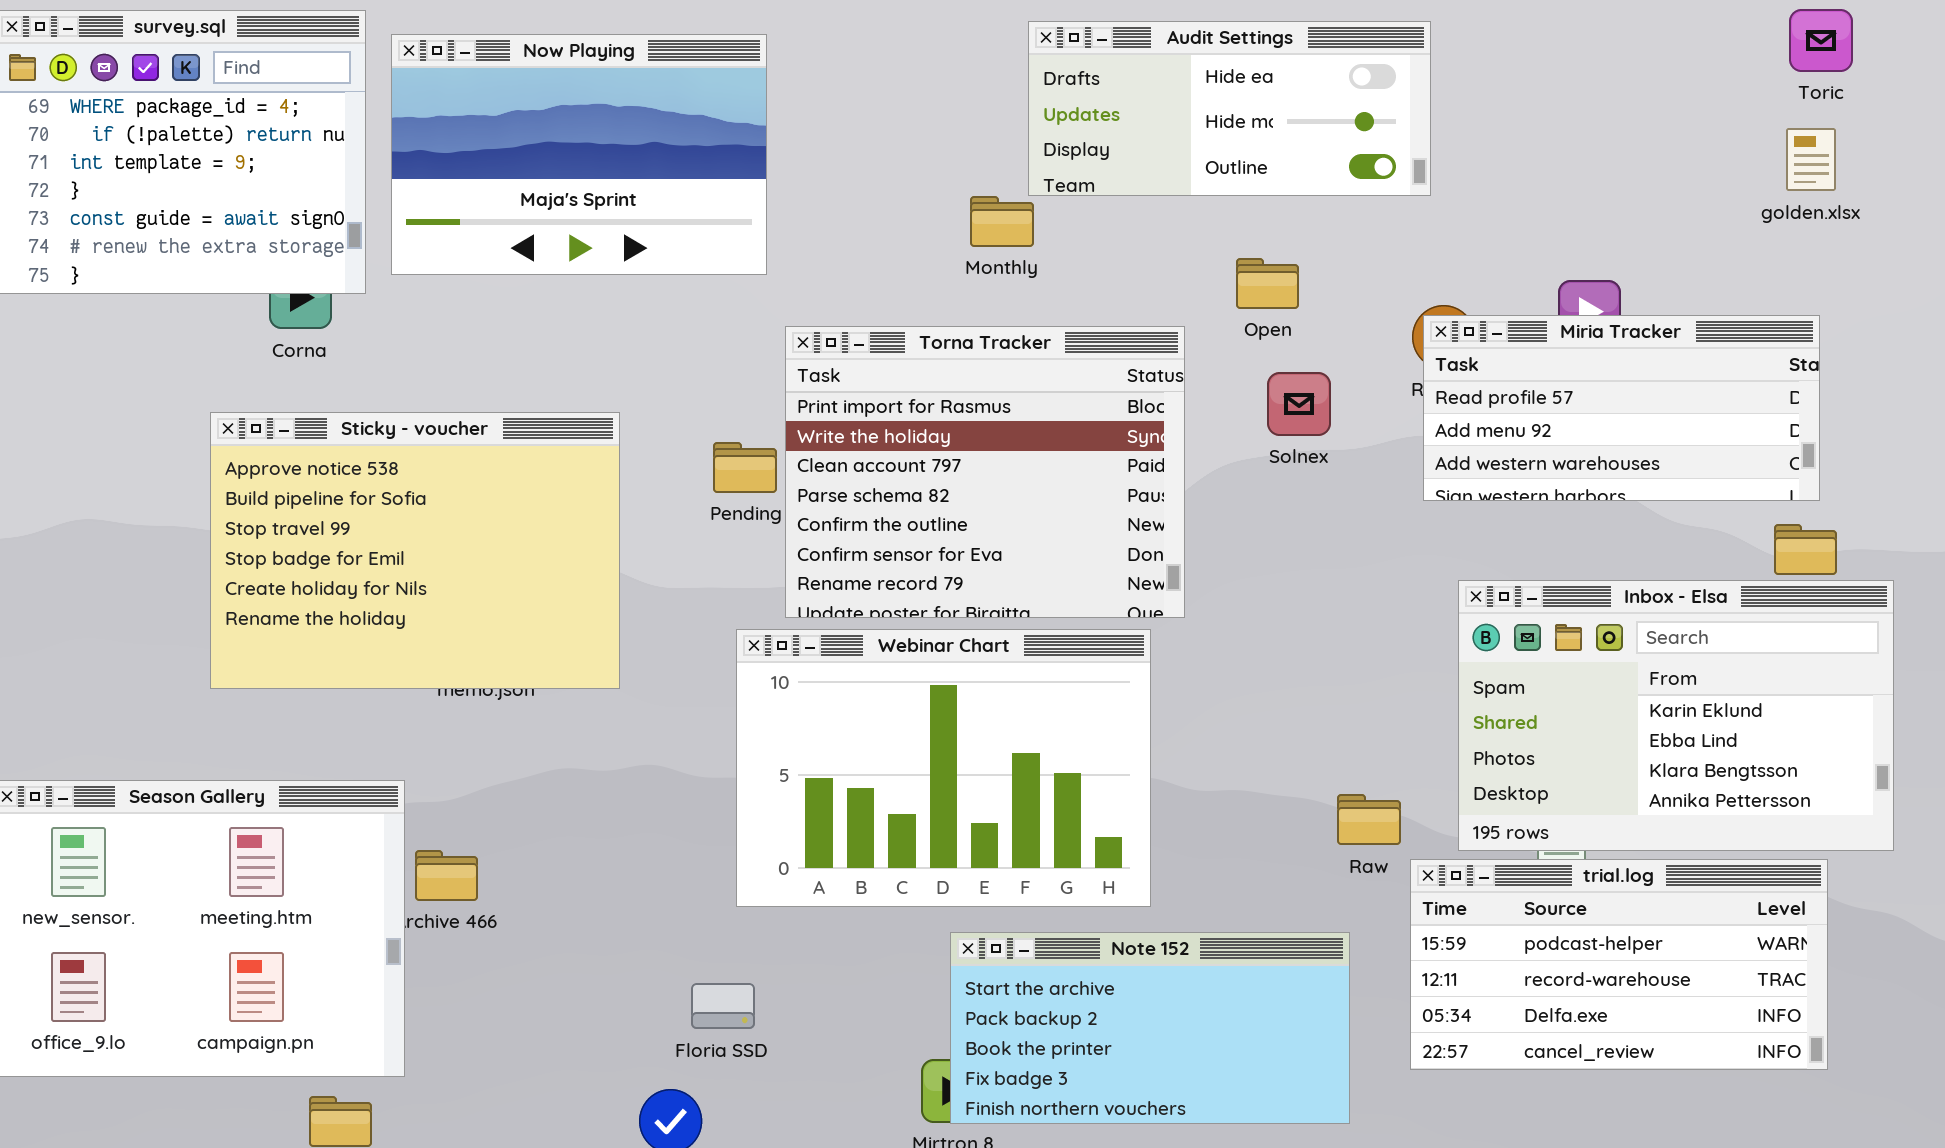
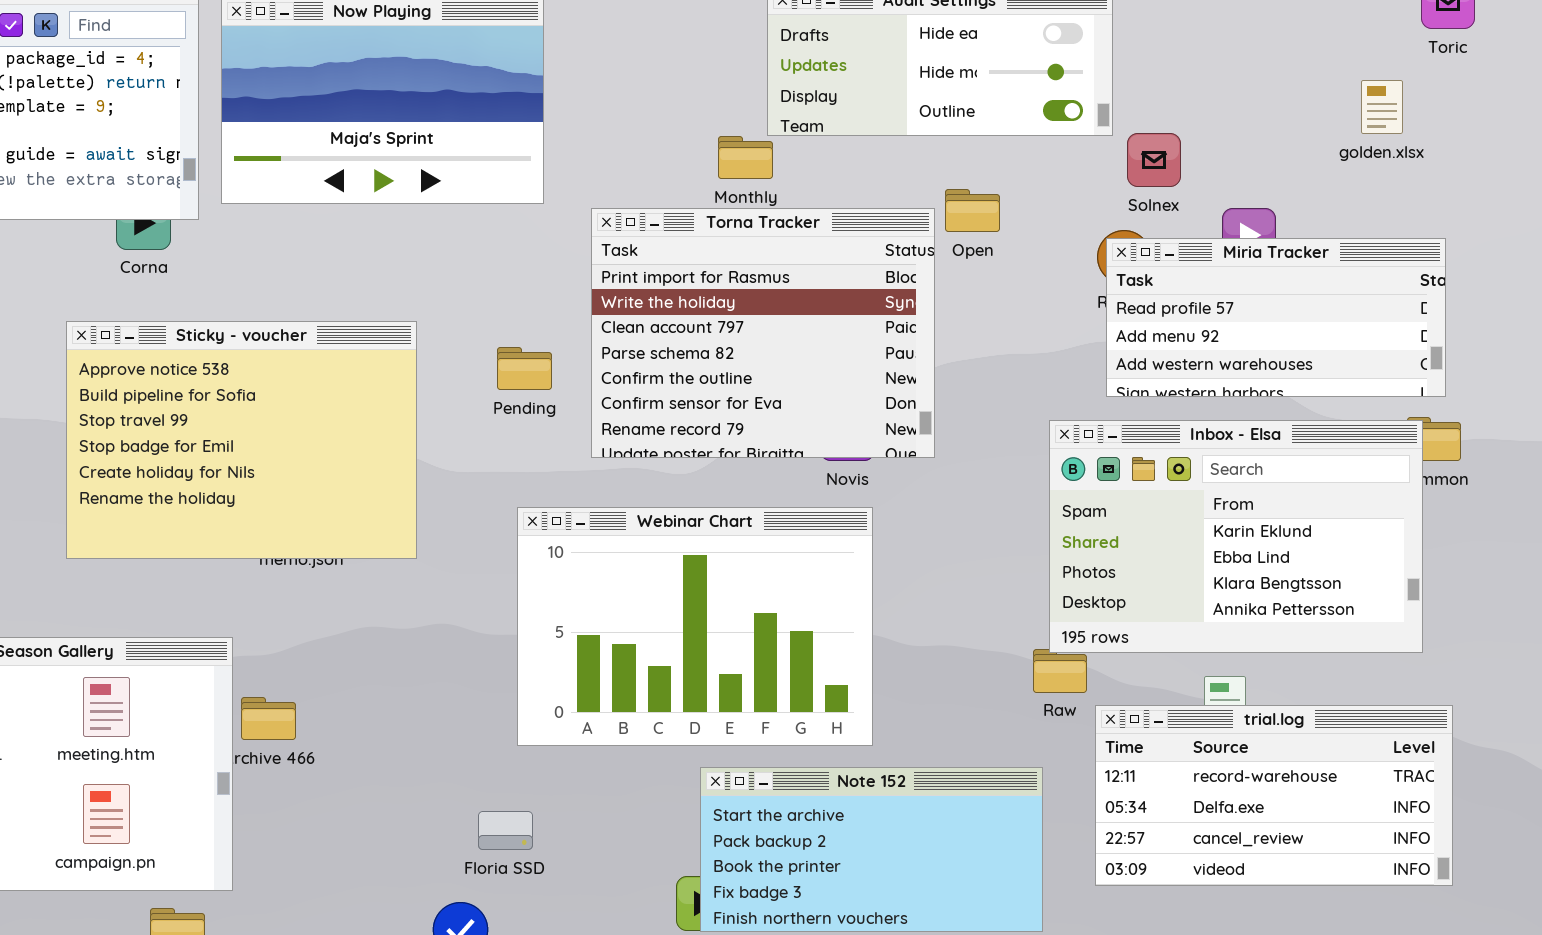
golden.xlsx: [1786,128,1836,191] -> [1361,80,1403,134], moved
Torna Tracker: [785,326,1185,618] -> [591,208,935,458], moved
Solnex: [1267,372,1331,436] -> [1127,133,1181,187], moved
Inbox - Elsa: [1458,580,1894,851] -> [1049,420,1423,653], moved
trial.log: [1410,859,1828,1070] -> [1095,705,1453,886], scrolled down 1 row

